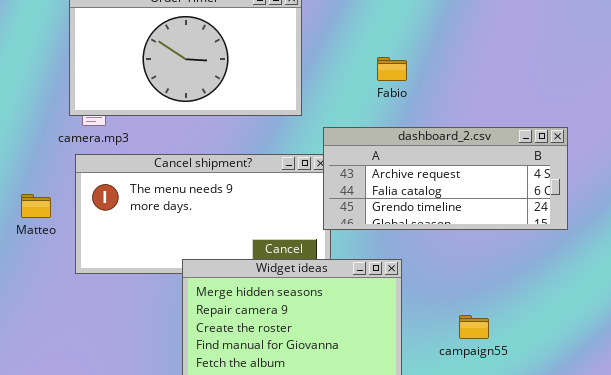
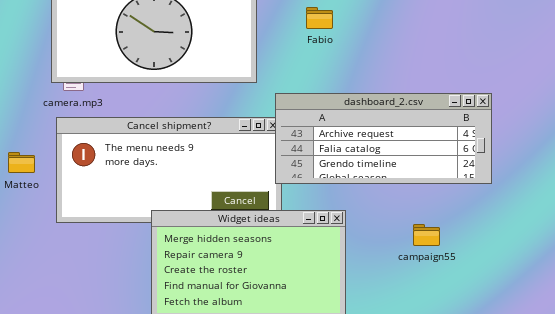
Fabio: [377,57,407,81] -> [306,7,333,29], moved
campaign55: [459,315,489,339] -> [413,224,440,246], moved

